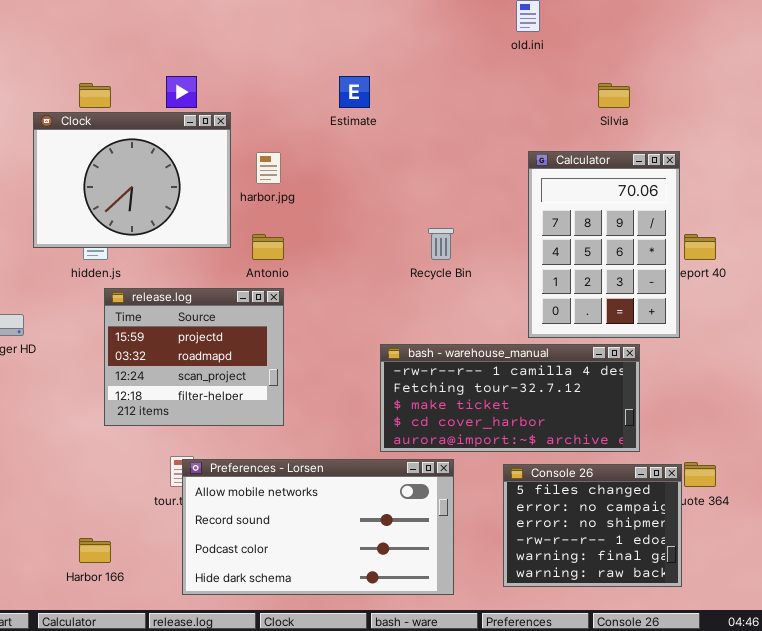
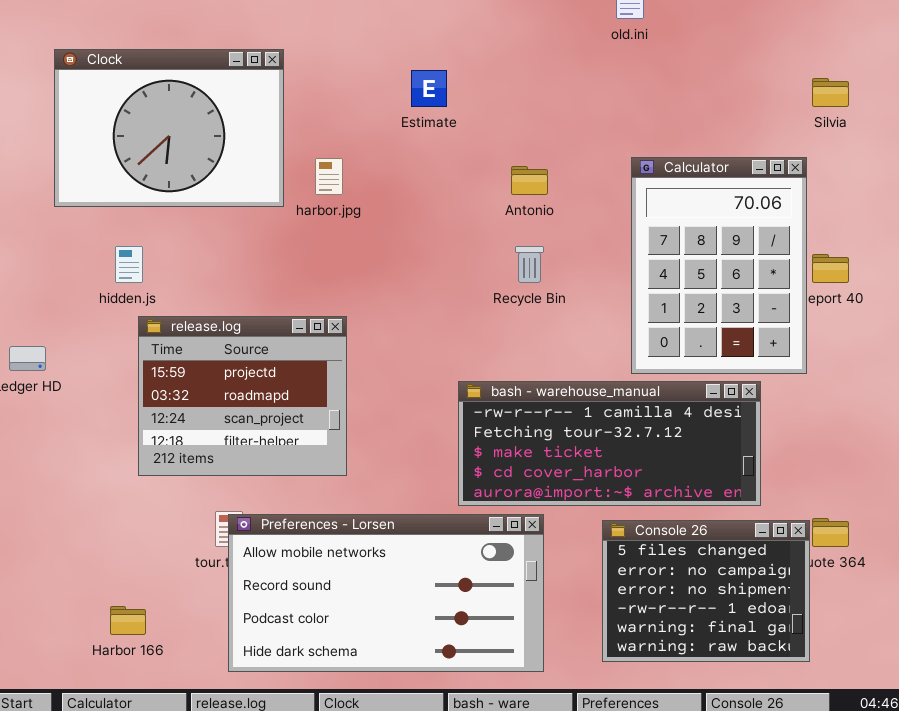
Silvia: [598,83,630,108] -> [812,78,849,107], moved
Clock: [33,112,231,248] -> [54,49,284,207], moved
Antonio: [252,234,284,260] -> [511,166,548,195], moved

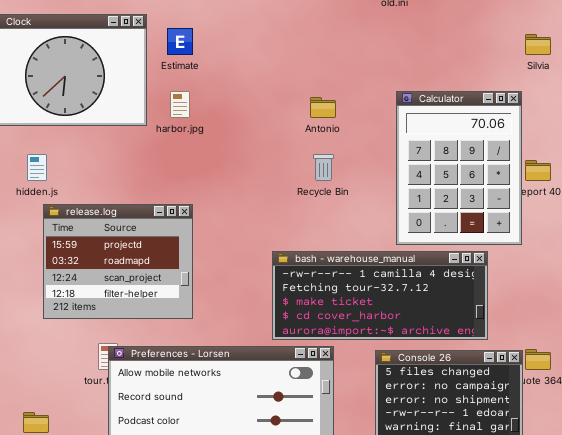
Estimate: [411,70,447,107] -> [167,28,193,55], moved

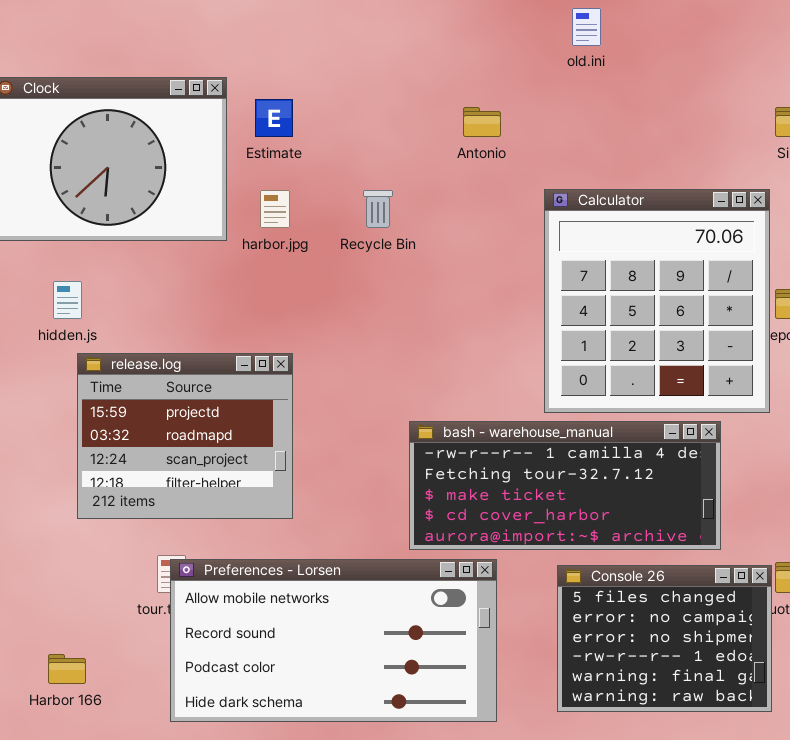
Calculator: [396,91,522,245] -> [544,189,770,413], resized
Antonio: [310,97,336,118] -> [463,107,501,137], moved
Recycle Bin: [313,154,334,181] -> [363,190,393,228], moved

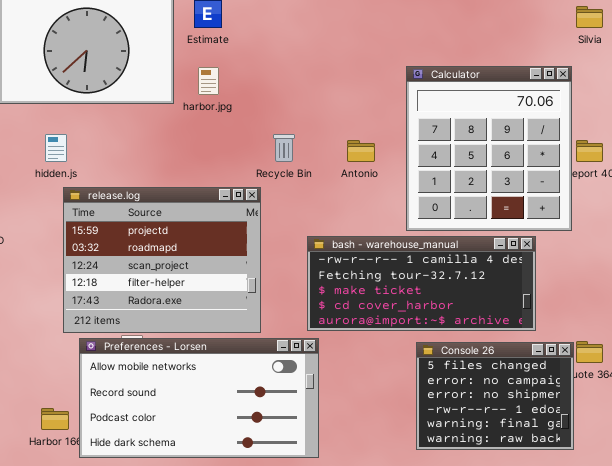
Antonio: [463,107,501,137] -> [347,140,375,162], moved
Recycle Bin: [363,190,393,228] -> [273,134,295,162], moved
release.log: [77,353,293,519] -> [63,187,261,333], resized
Preferences - Lorsen: [170,559,497,722] -> [79,338,319,458], moved

